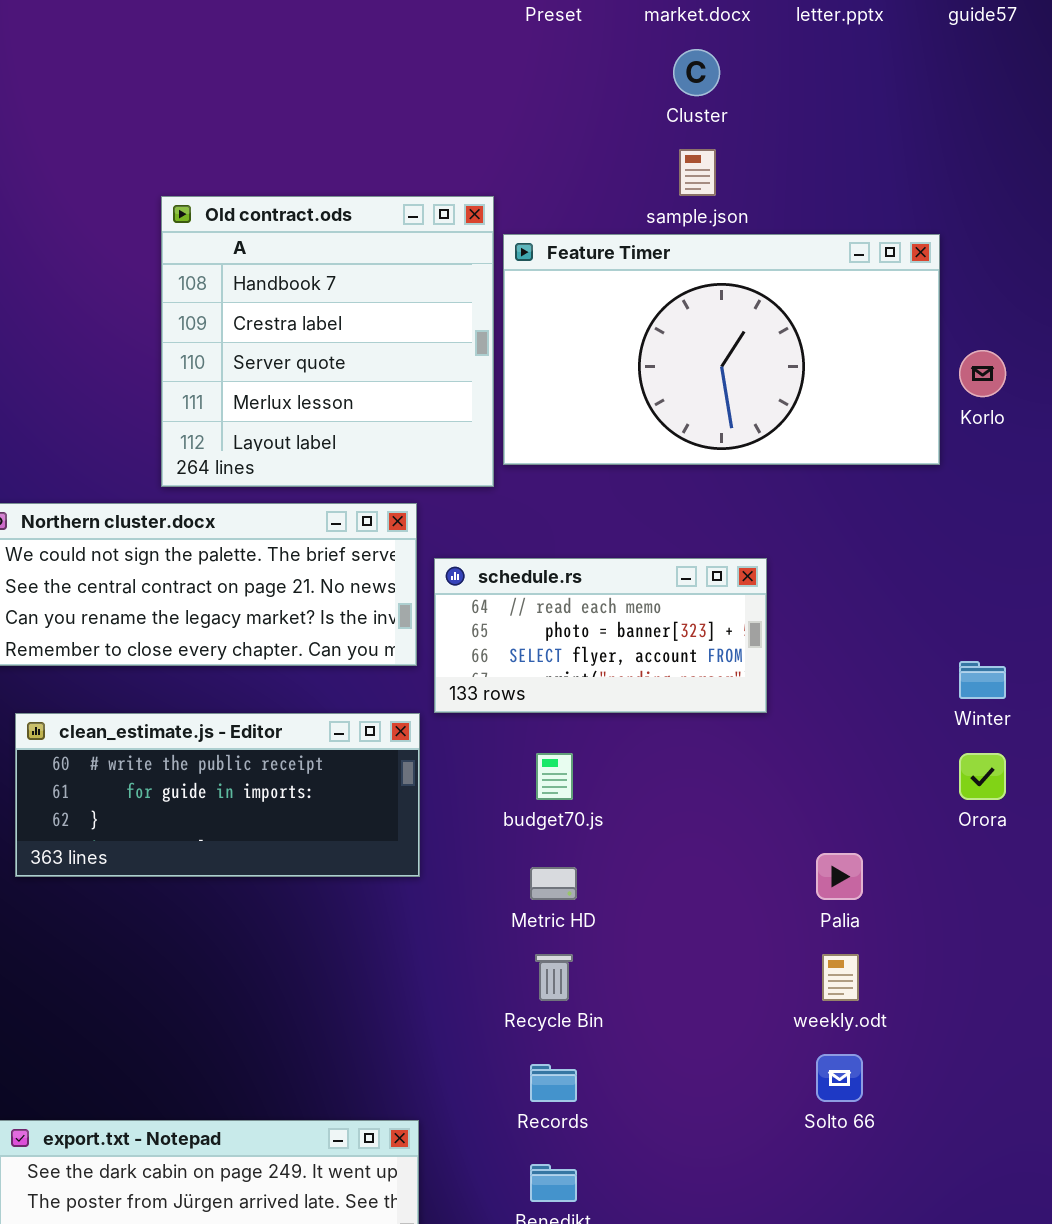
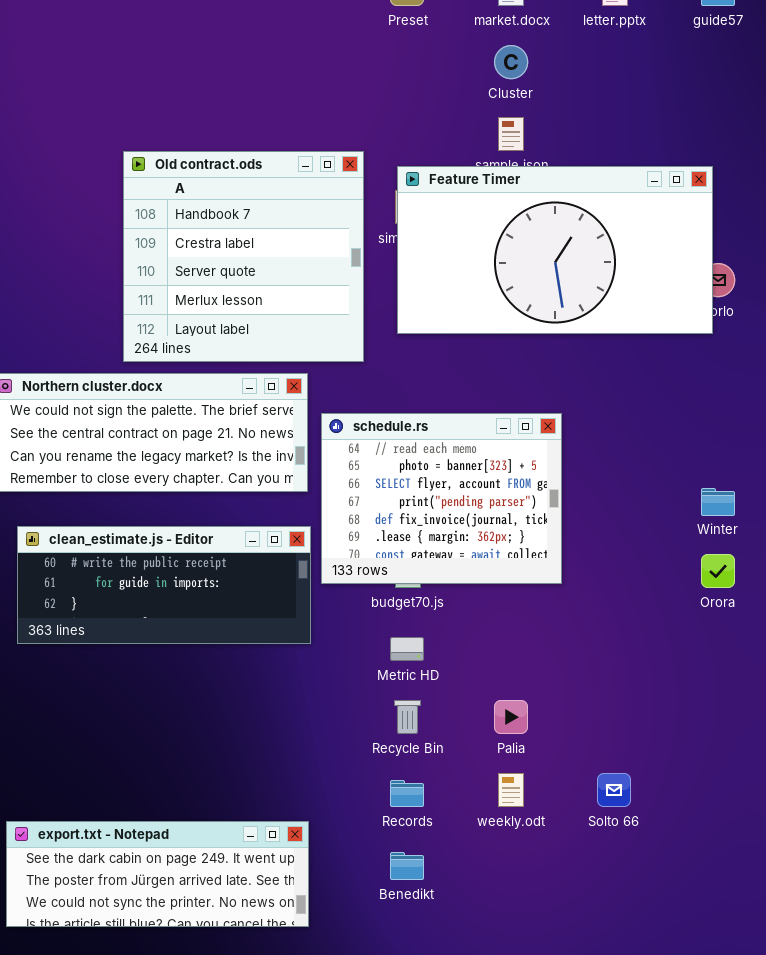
Feature Timer: [503,234,940,465] -> [397,166,713,334], moved
schedule.rs: [434,558,767,713] -> [321,413,562,584], resized
Palia: [816,853,863,900] -> [494,700,528,734], moved
weekly.odt: [822,954,859,1001] -> [498,773,524,807], moved

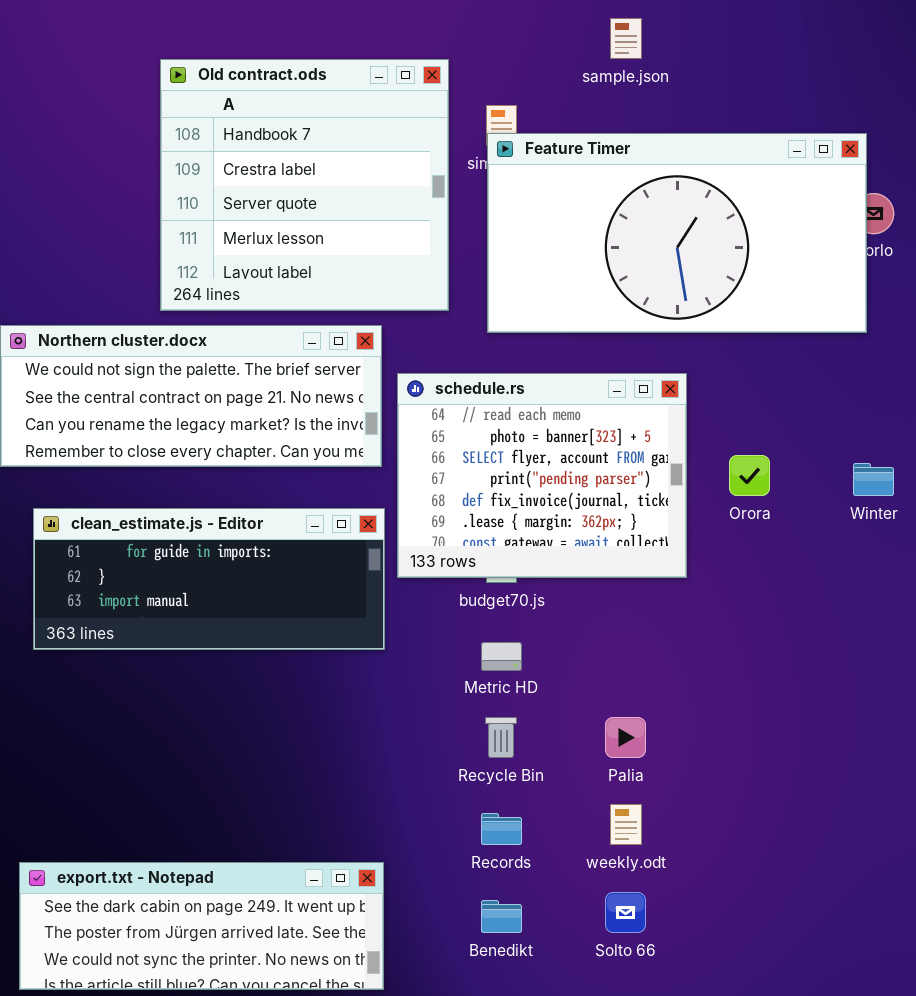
Feature Timer: [397,166,713,334] -> [487,133,867,333], moved
clean_estimate.js - Editor: [17,526,311,644] -> [33,508,385,650], scrolled down 1 row
Orora: [701,554,735,588] -> [729,455,770,496], moved
Solto 66: [597,773,631,807] -> [605,892,646,933], moved

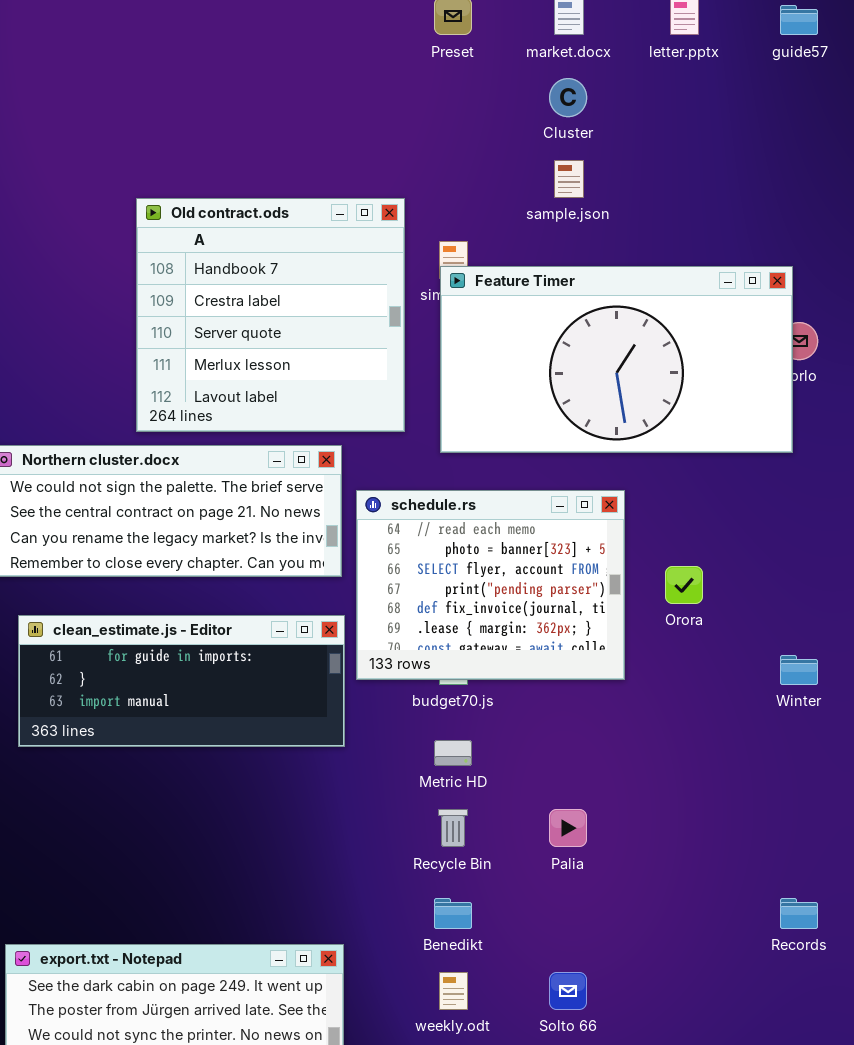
Winter: [853,463,894,496] -> [780,655,818,685], moved
weekly.odt: [610,804,642,845] -> [439,972,468,1010], moved
Records: [481,813,522,845] -> [780,898,818,929], moved
Benedikt: [481,900,522,933] -> [434,898,472,929], moved

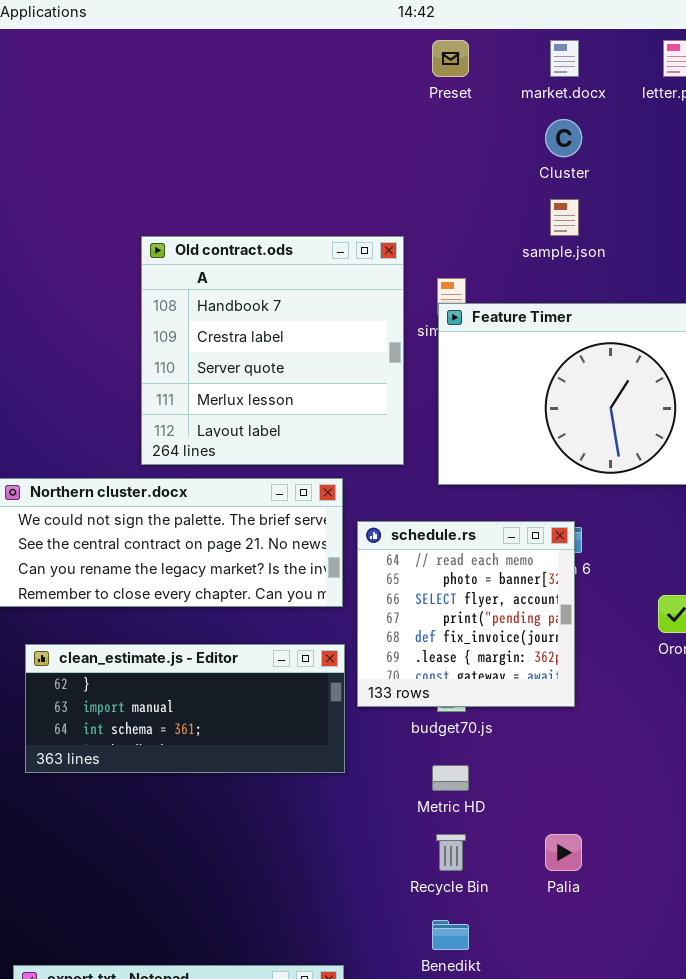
schedule.rs: [356,490,625,680] -> [357,521,575,707], resized
clean_estimate.js - Editor: [18,615,345,747] -> [25,644,345,773], scrolled down 1 row

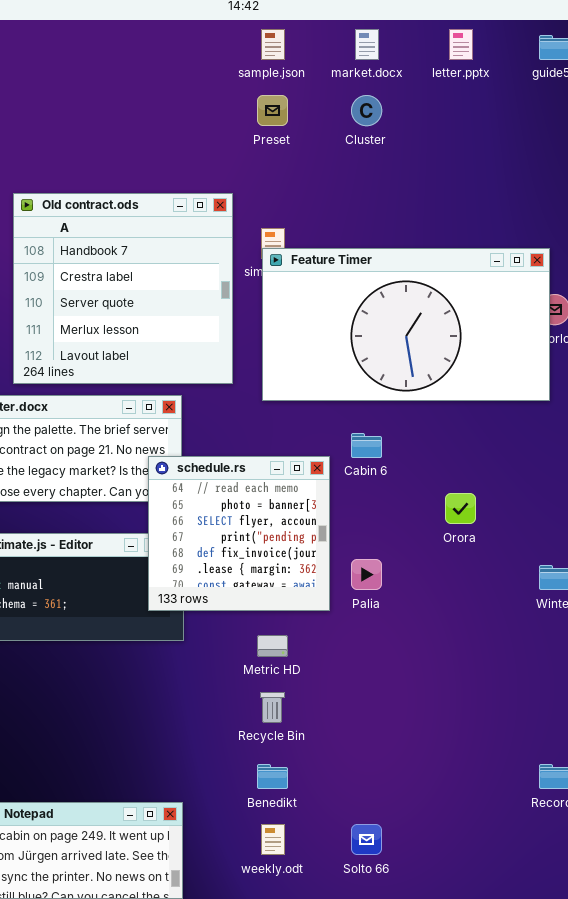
Preset: [432,40,469,77] -> [257,95,288,126], moved
sample.json: [550,199,579,236] -> [261,29,285,60], moved
schedule.rs: [357,521,575,707] -> [148,456,330,611], moved
Palia: [545,834,582,871] -> [351,559,382,590], moved

